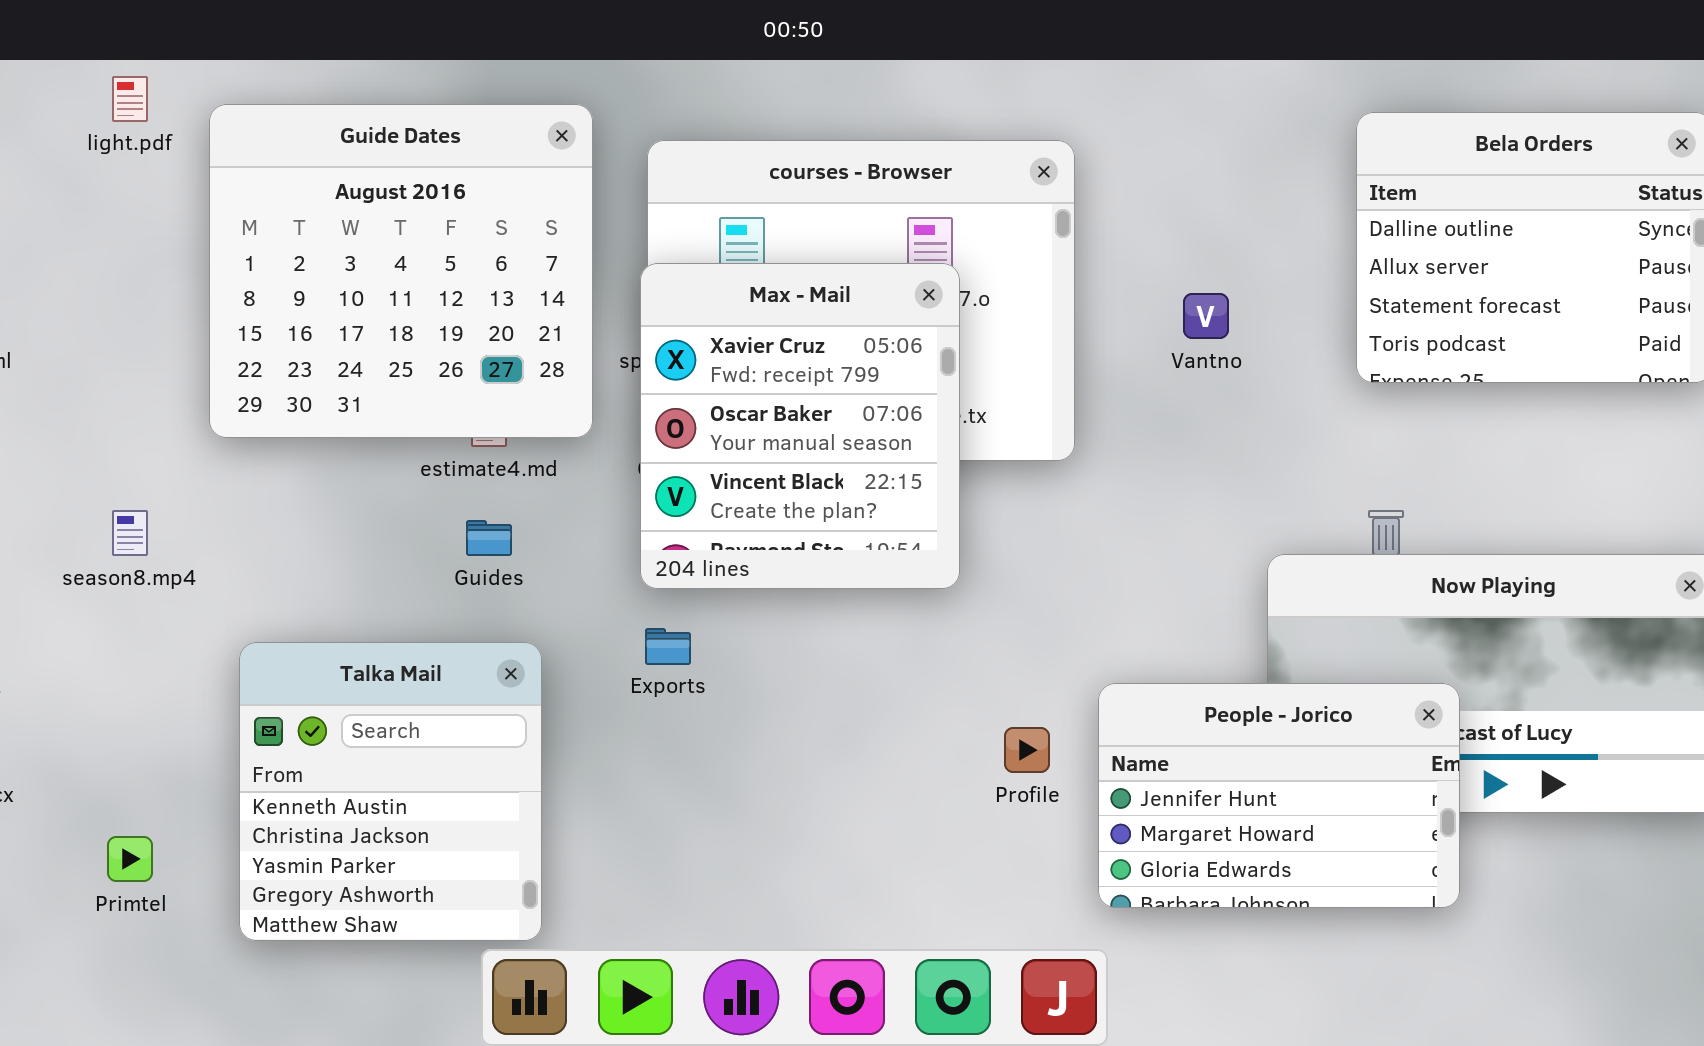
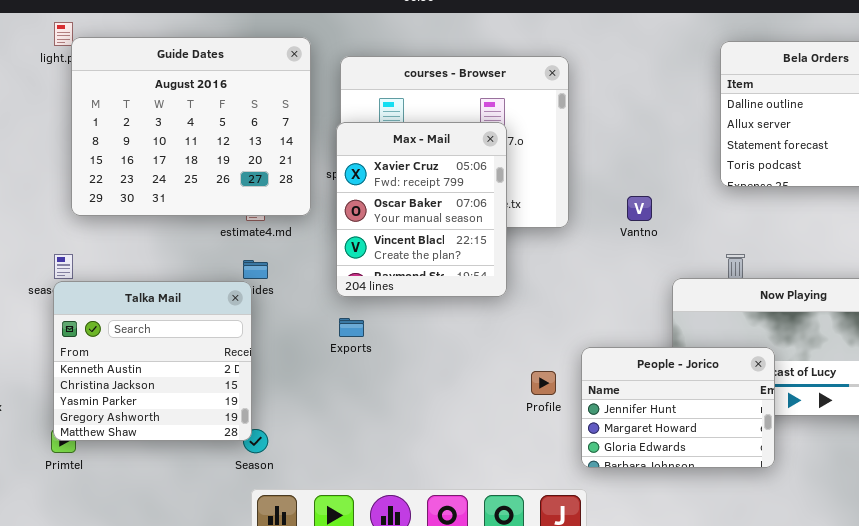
Guide Dates: [209,104,593,438] -> [71,37,311,216], resized
Vantno: [1183,293,1229,339] -> [627,196,652,221], moved
Talka Mail: [239,642,542,941] -> [53,281,252,441], moved, resized

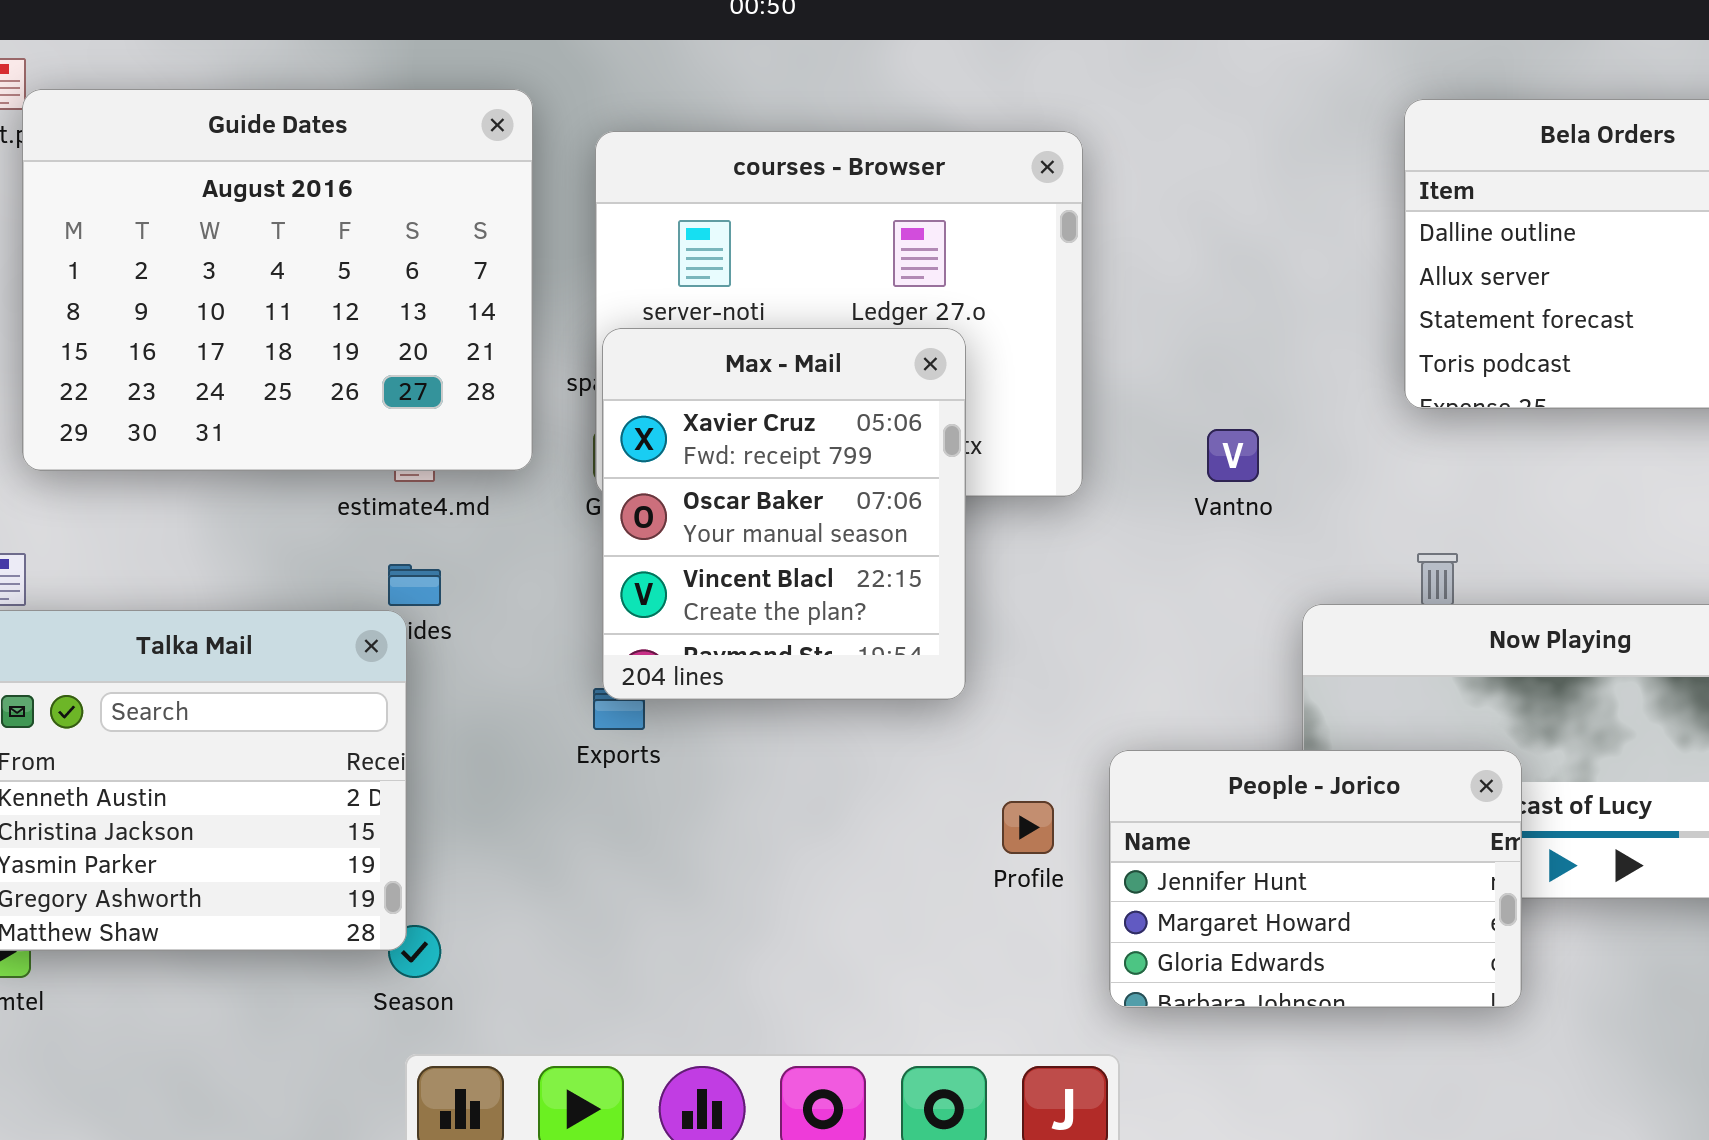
Max - Mail: [336,122,507,297] -> [602,328,966,700], moved

